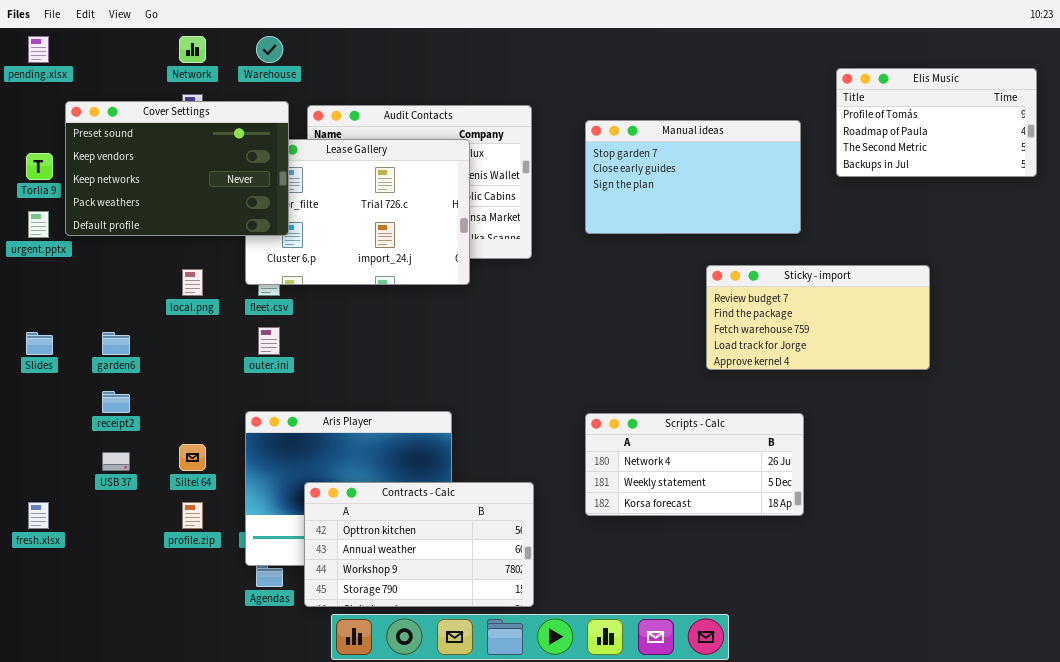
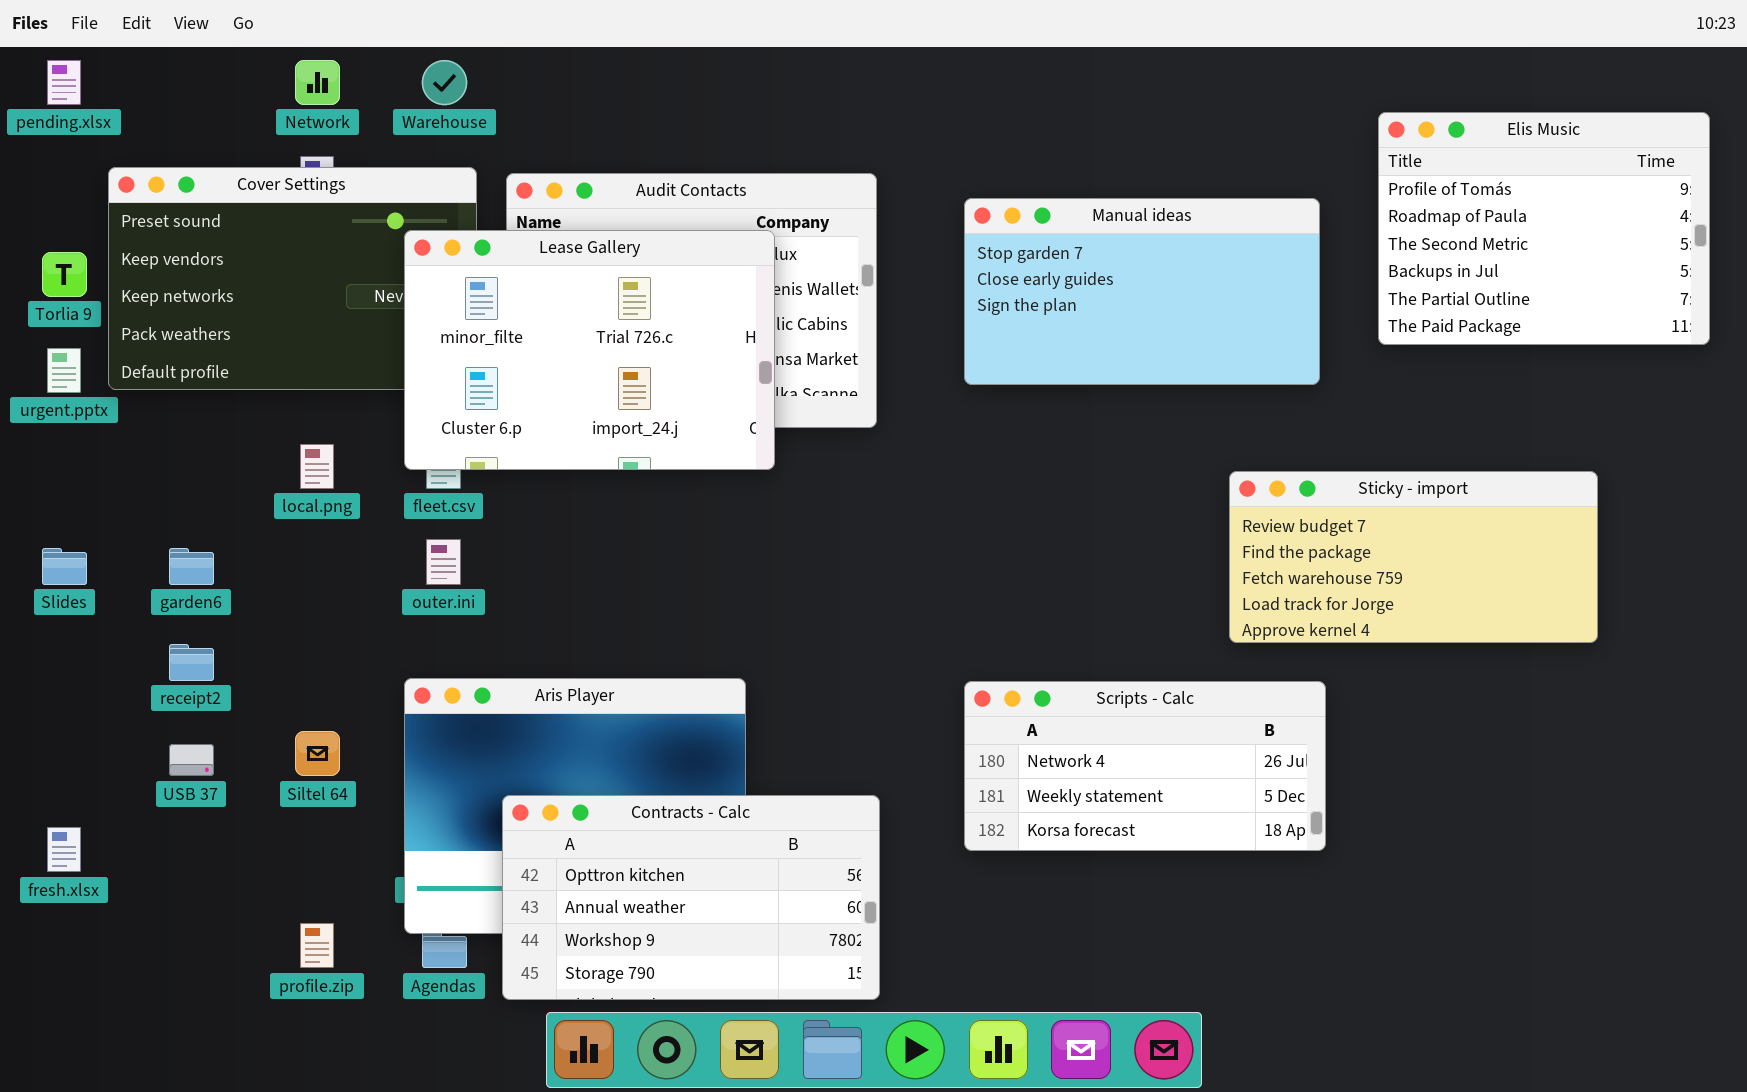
Elis Music: [836,68,1037,177] -> [1378,112,1710,345], resized
Lease Gallery: [245,139,470,285] -> [404,230,775,470], raised
Sticky - import: [706,265,930,370] -> [1229,471,1598,643], moved
profile.zip: [182,502,203,529] -> [300,923,334,968], moved

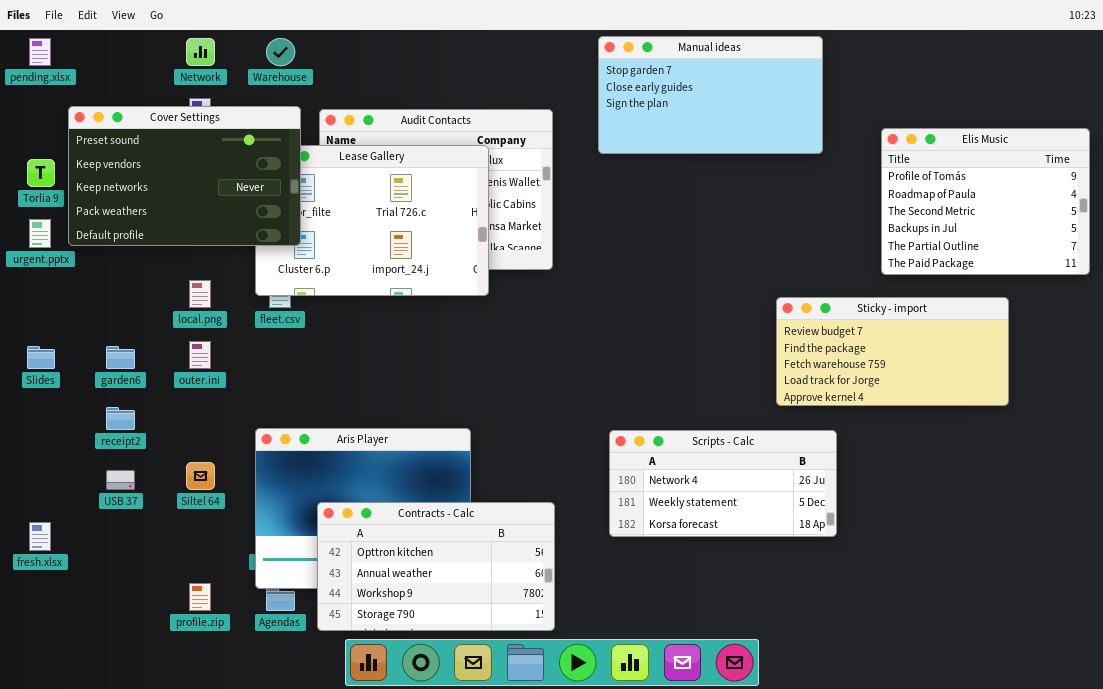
Elis Music: [1378,112,1710,345] -> [881,128,1090,275], moved
Cover Settings: [108,167,477,390] -> [68,106,301,246], raised
Manual ideas: [964,198,1320,385] -> [598,36,823,154], moved
outer.ini: [426,539,461,585] -> [189,341,211,369], moved

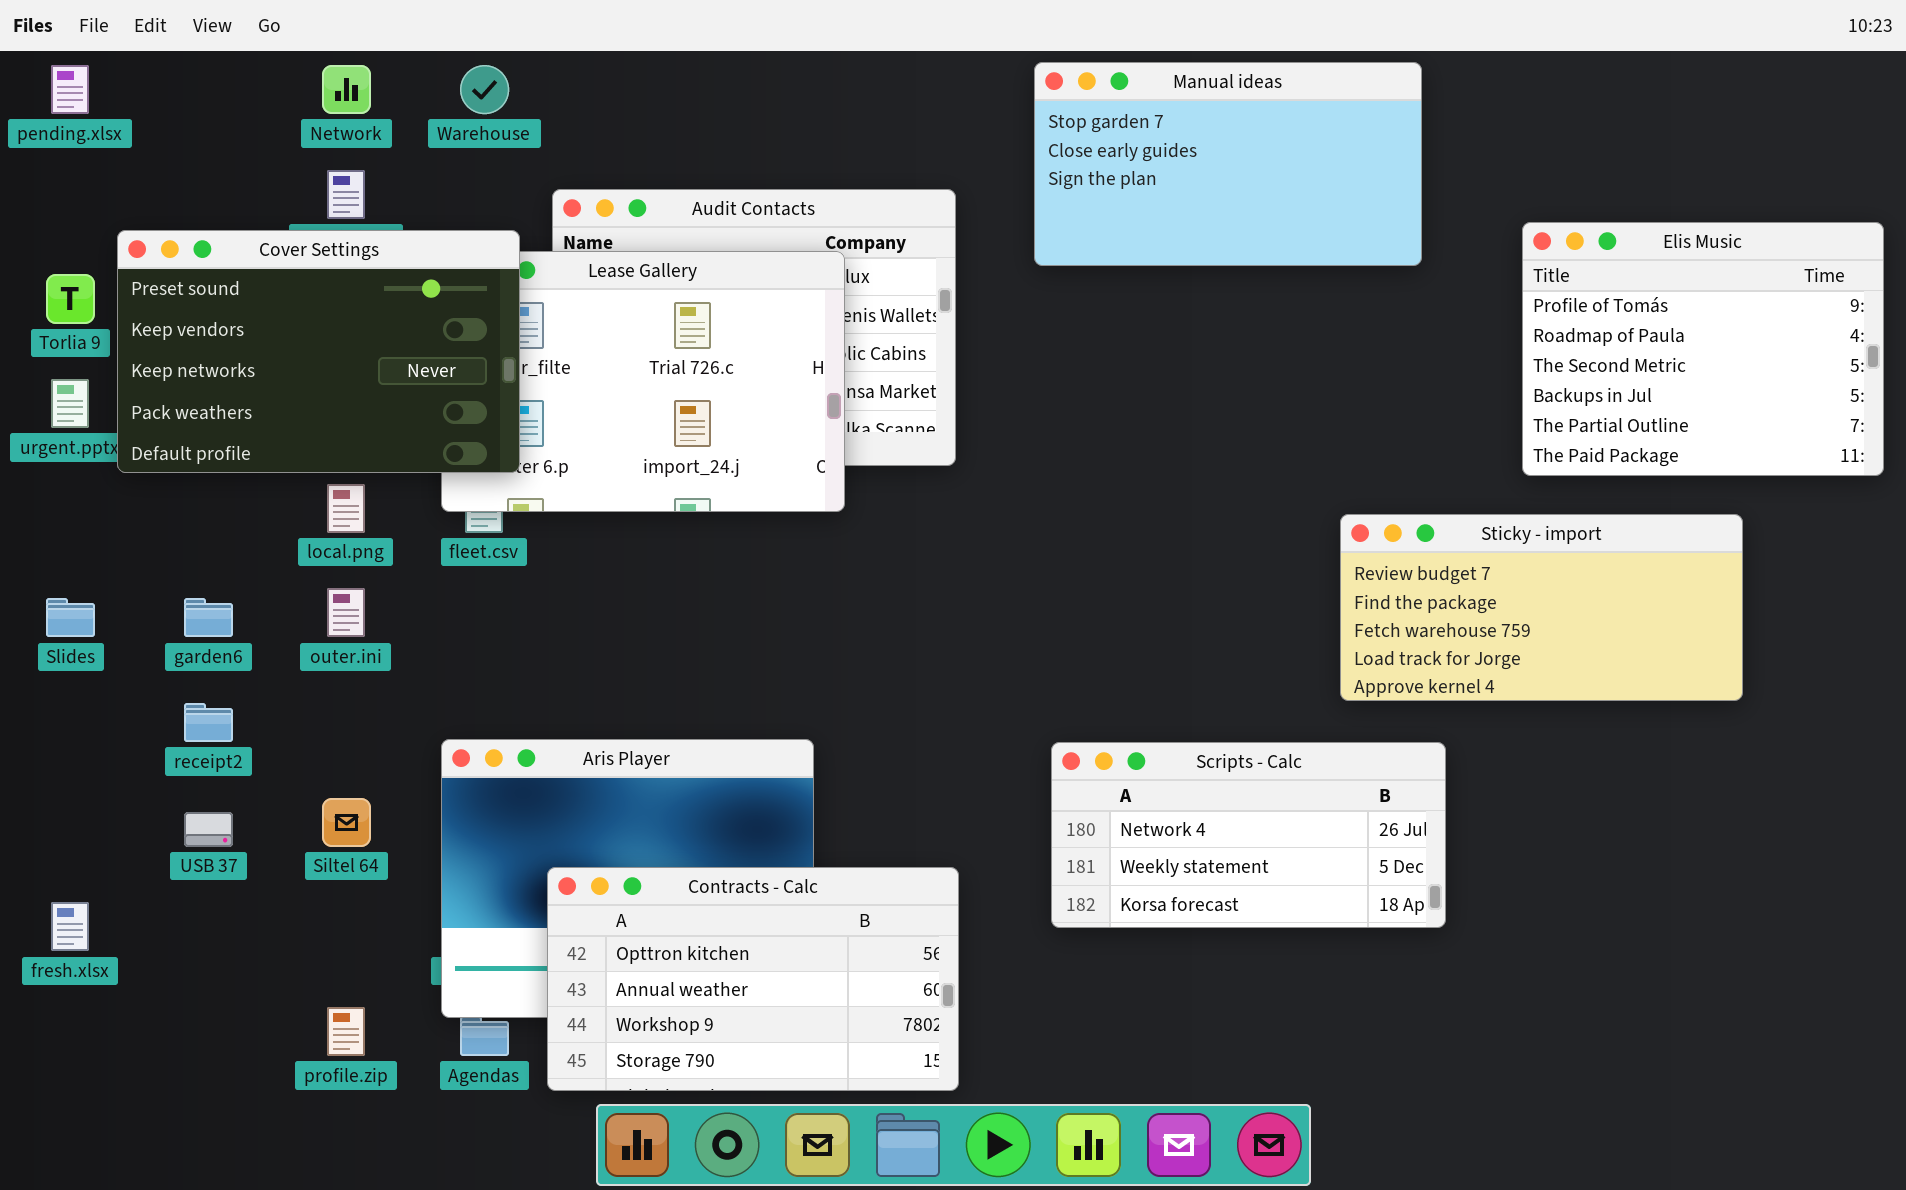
Cover Settings: [68,106,301,246] -> [117,230,520,473], moved

